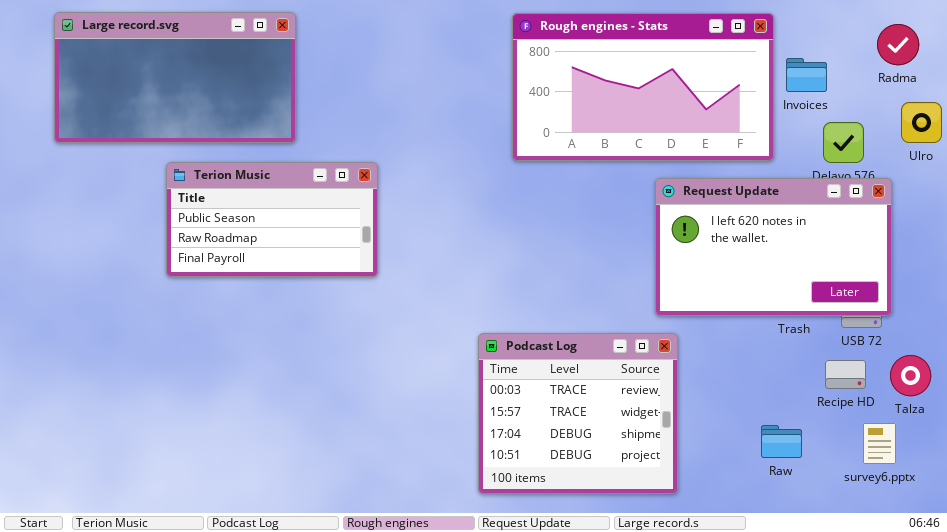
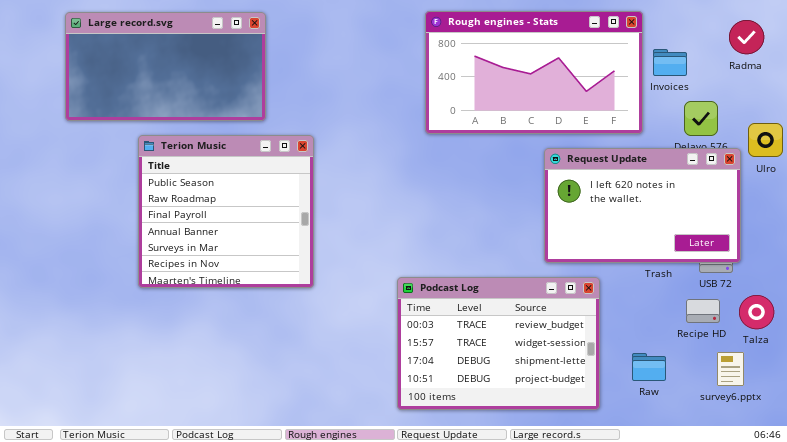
Large record.svg: [54,12,296,143] -> [65,12,266,121], moved
Ulro: [901,102,942,143] -> [748,123,783,157], moved
Terion Music: [166,162,378,277] -> [138,135,314,288], resized
Podcast Log: [478,333,678,494] -> [397,277,600,410], resized

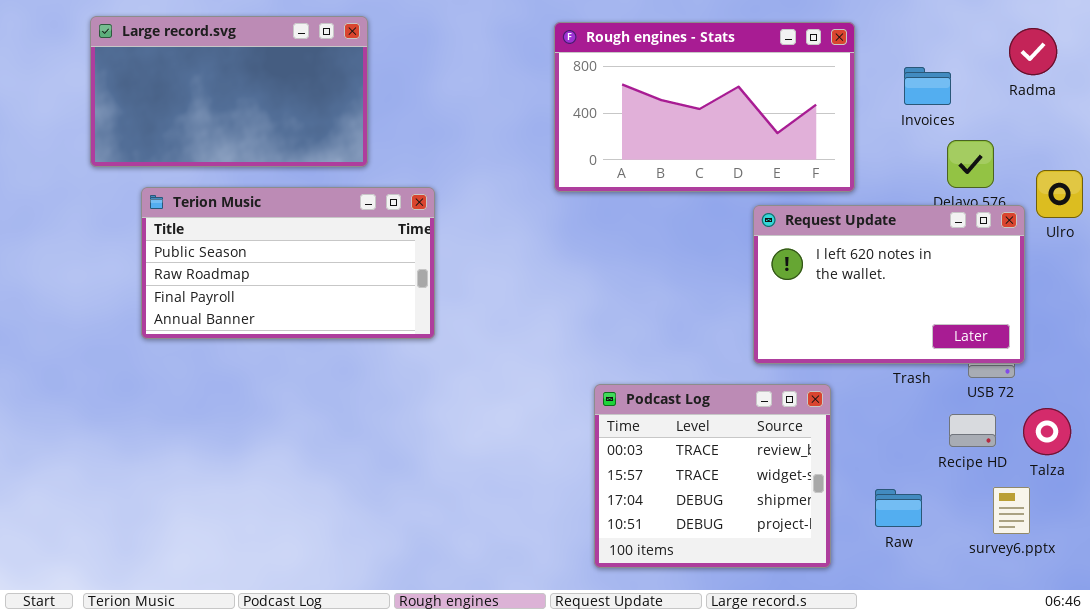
Rough engines - Stats: [425,11,643,134] -> [554,22,855,192], moved
Terion Music: [138,135,314,288] -> [141,187,435,339], resized
Podcast Log: [397,277,600,410] -> [594,384,831,568], resized

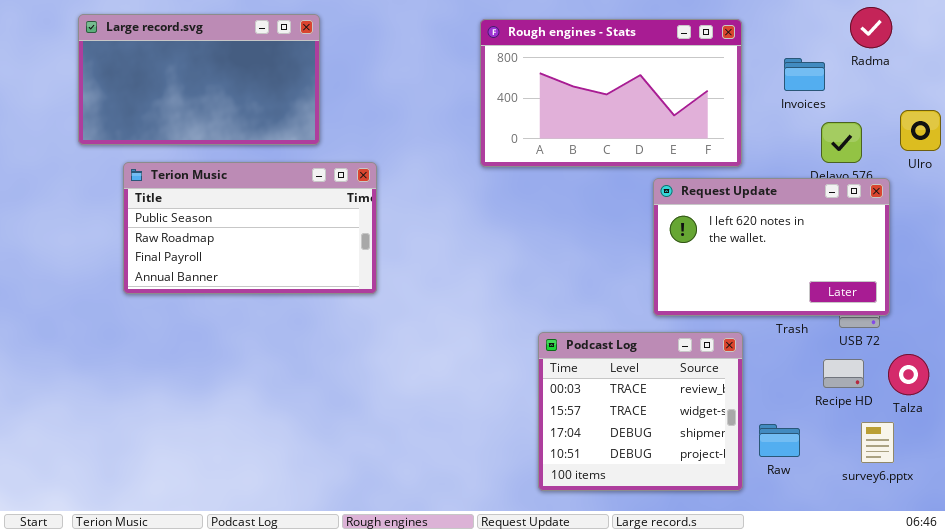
Radma: [1009,28,1057,75] -> [850,7,892,48], moved
Ulro: [1036,170,1083,218] -> [900,110,941,151], moved
Podcast Log: [594,384,831,568] -> [538,332,743,491], moved

